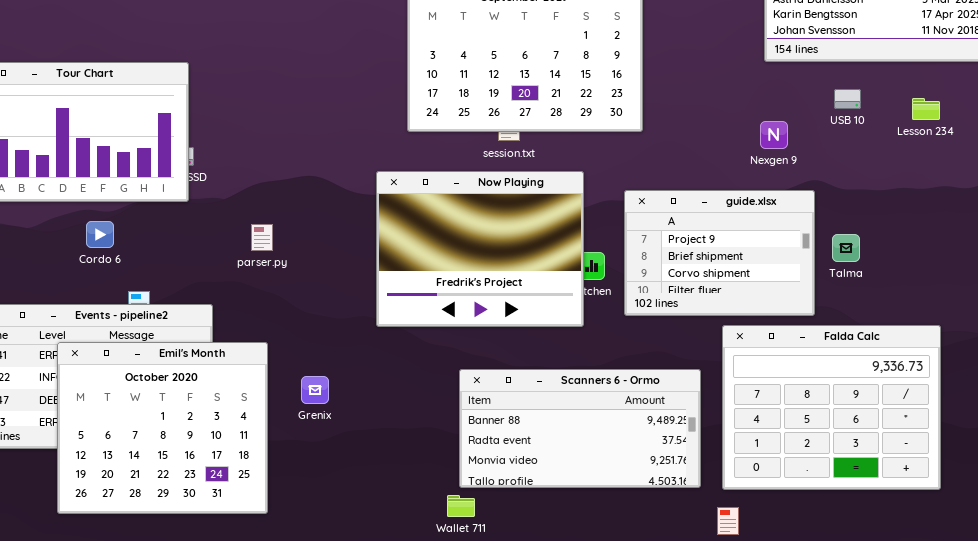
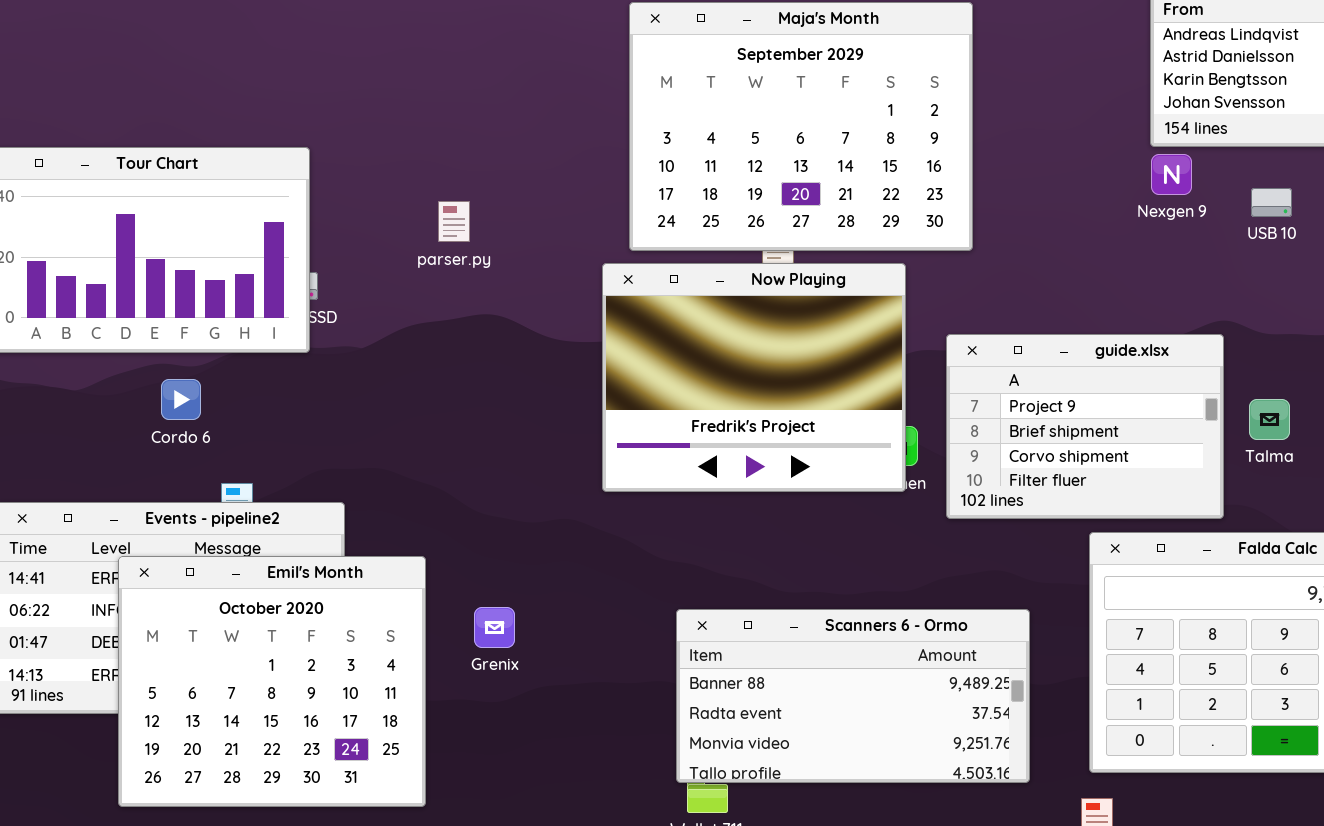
Nexgen 9: [760,121,788,149] -> [1151,154,1192,195], moved
Now Playing: [376,171,584,327] -> [602,263,906,492], moved
parser.py: [251,224,273,251] -> [438,201,470,242], moved
Scanners 6 - Ormo: [459,369,701,488] -> [676,609,1030,783], moved

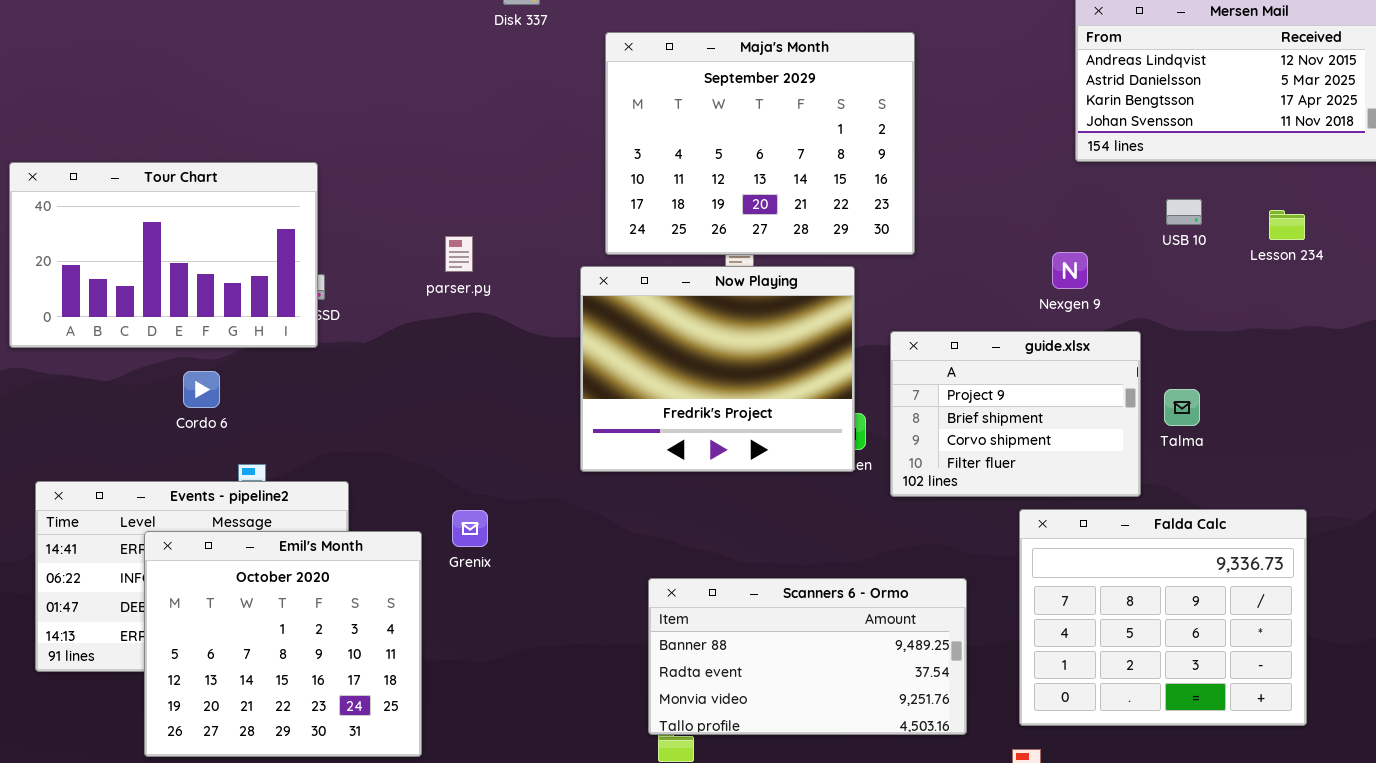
Nexgen 9: [1151,154,1192,195] -> [1052,252,1088,289], moved
parser.py: [438,201,470,242] -> [445,236,473,272], moved
Grenix: [474,607,515,648] -> [452,510,488,547], moved

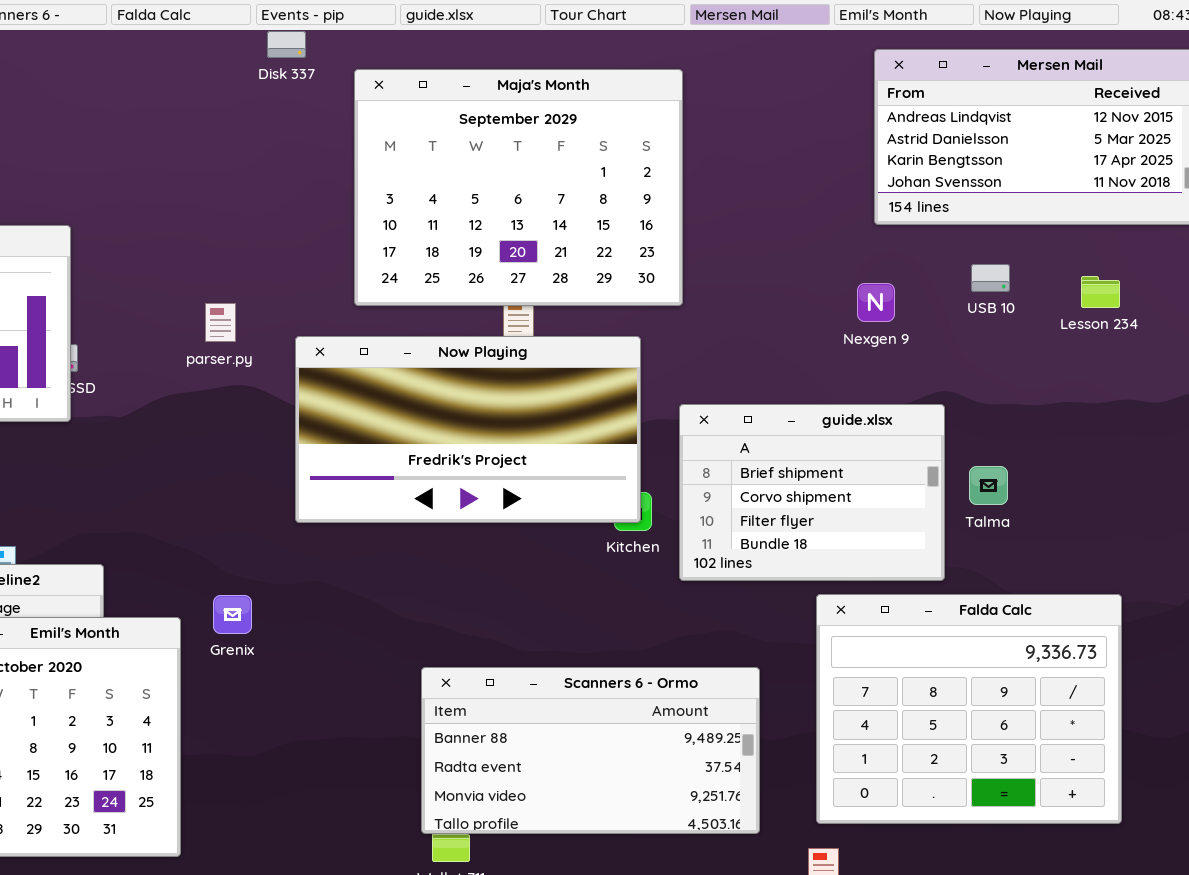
Maja's Month: [605,32,915,255] -> [354,69,683,306], moved
Nexgen 9: [1052,252,1088,289] -> [857,283,895,322], moved
Now Playing: [580,266,855,472] -> [295,336,641,523], resized
guide.xlsx: [890,331,1141,497] -> [679,404,945,581], scrolled down 1 row

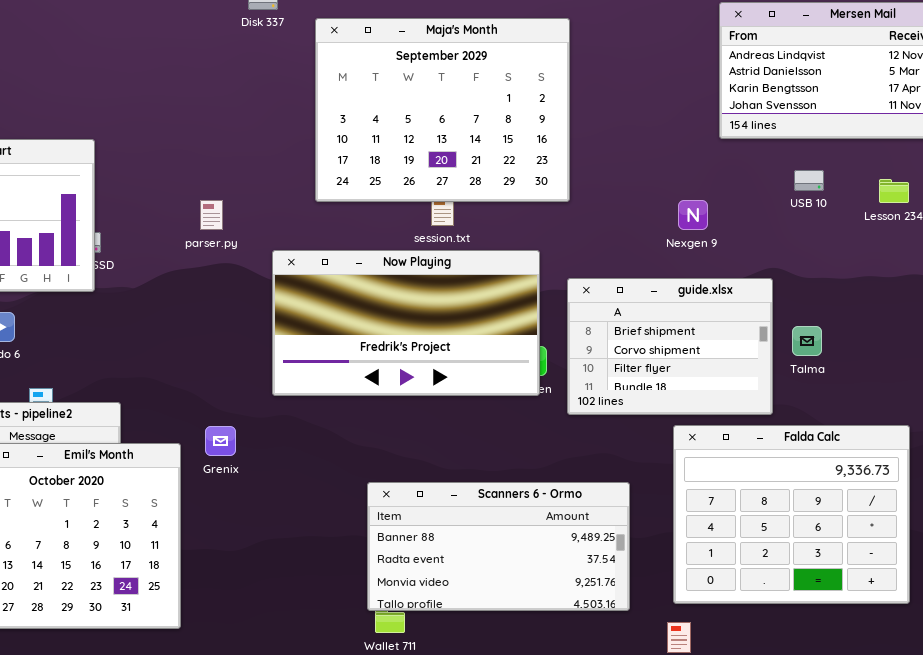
Nexgen 9: [857,283,895,322] -> [678,200,708,230], moved
Now Playing: [295,336,641,523] -> [272,250,540,396], moved

